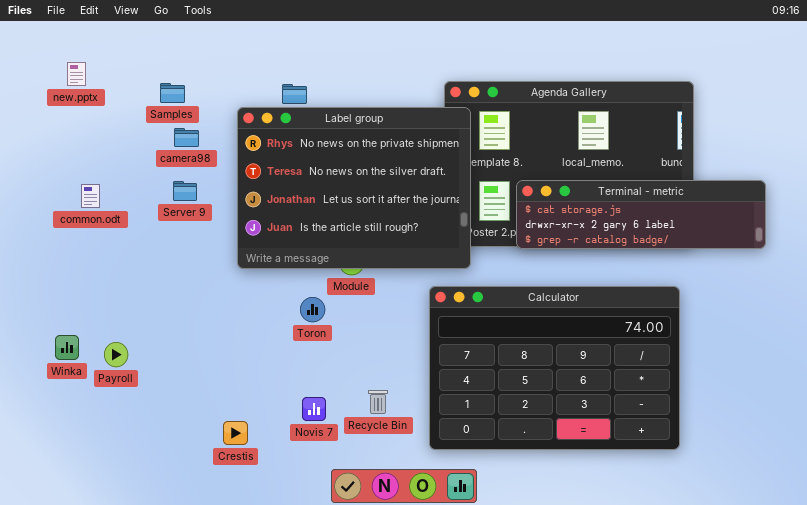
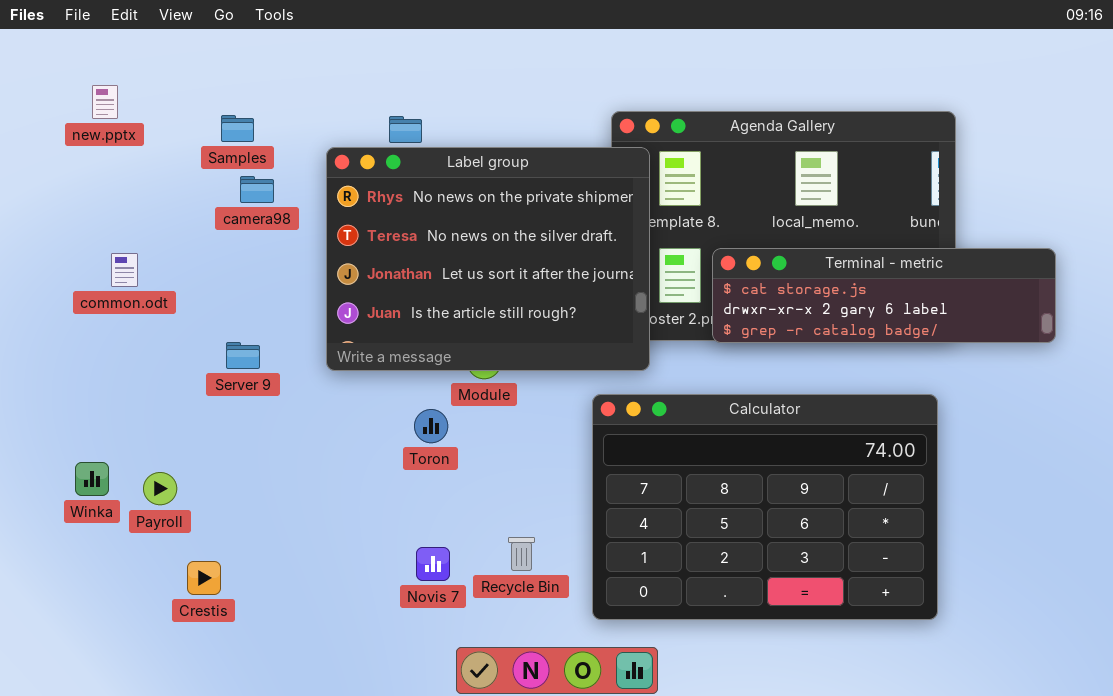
Server 9: [173,181,197,201] -> [226,342,260,369], moved
Crestis: [223,421,248,445] -> [187,561,221,595], moved

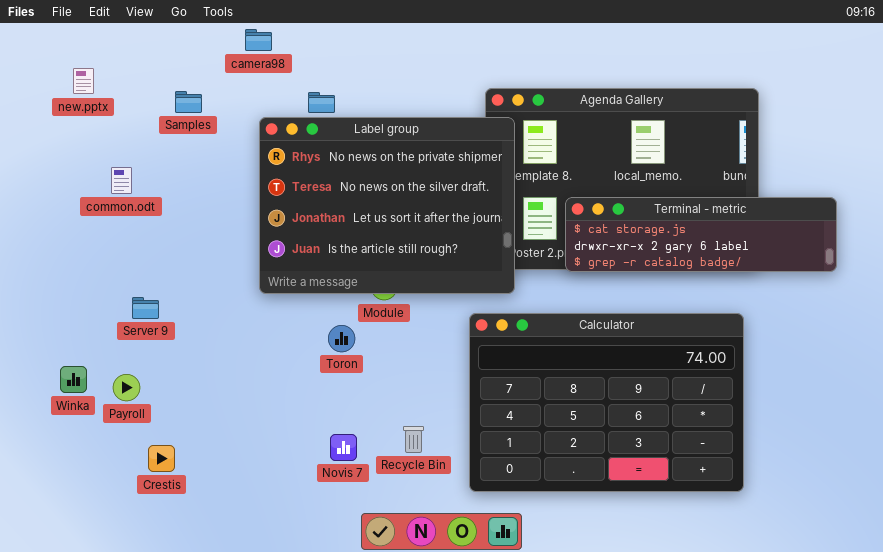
camera98: [240,176,274,203] -> [245,29,272,51], moved
common.odt: [111,253,138,287] -> [111,167,132,194], moved
Server 9: [226,342,260,369] -> [132,297,159,319], moved

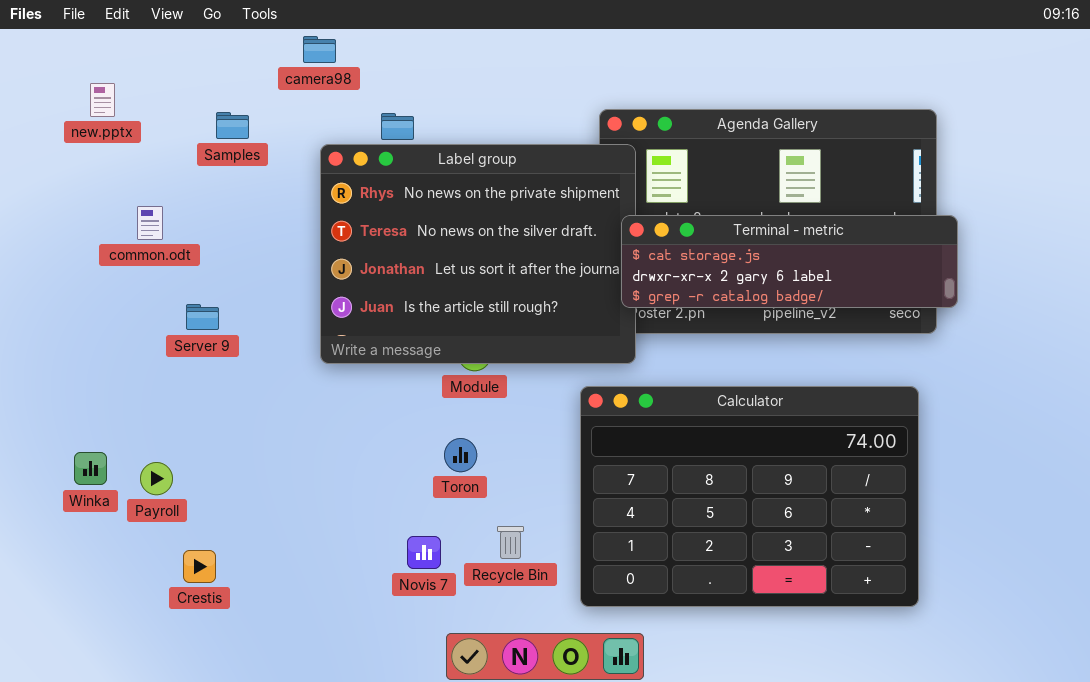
Terminal - metric: [565,197,837,272] -> [621,215,958,308], moved
Server 9: [132,297,159,319] -> [186,304,219,330], moved
Toron: [328,325,355,352] -> [444,438,477,472], moved

